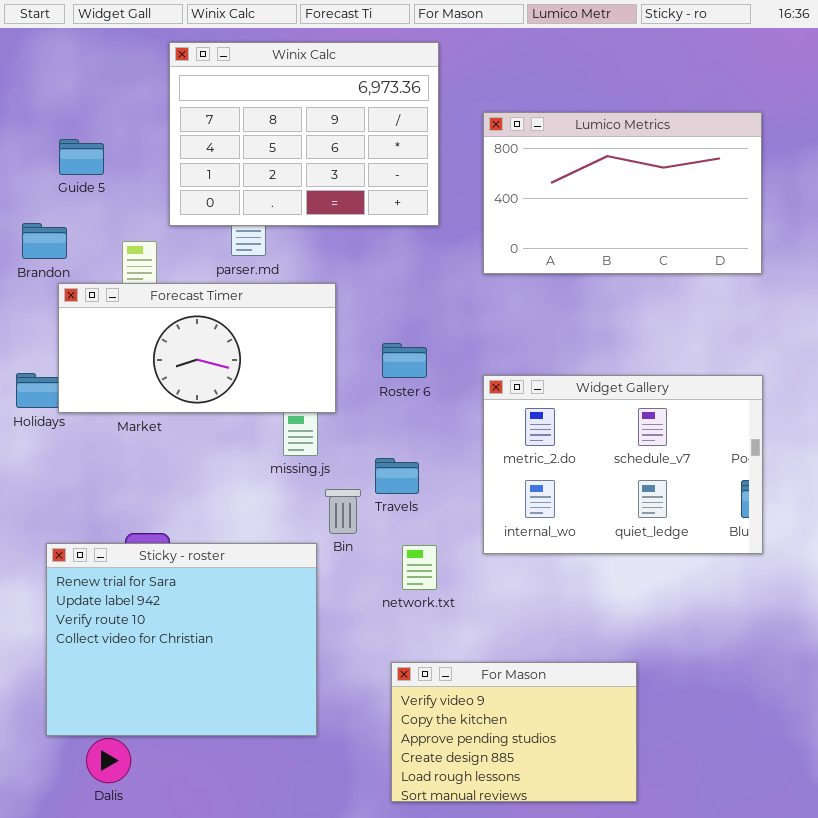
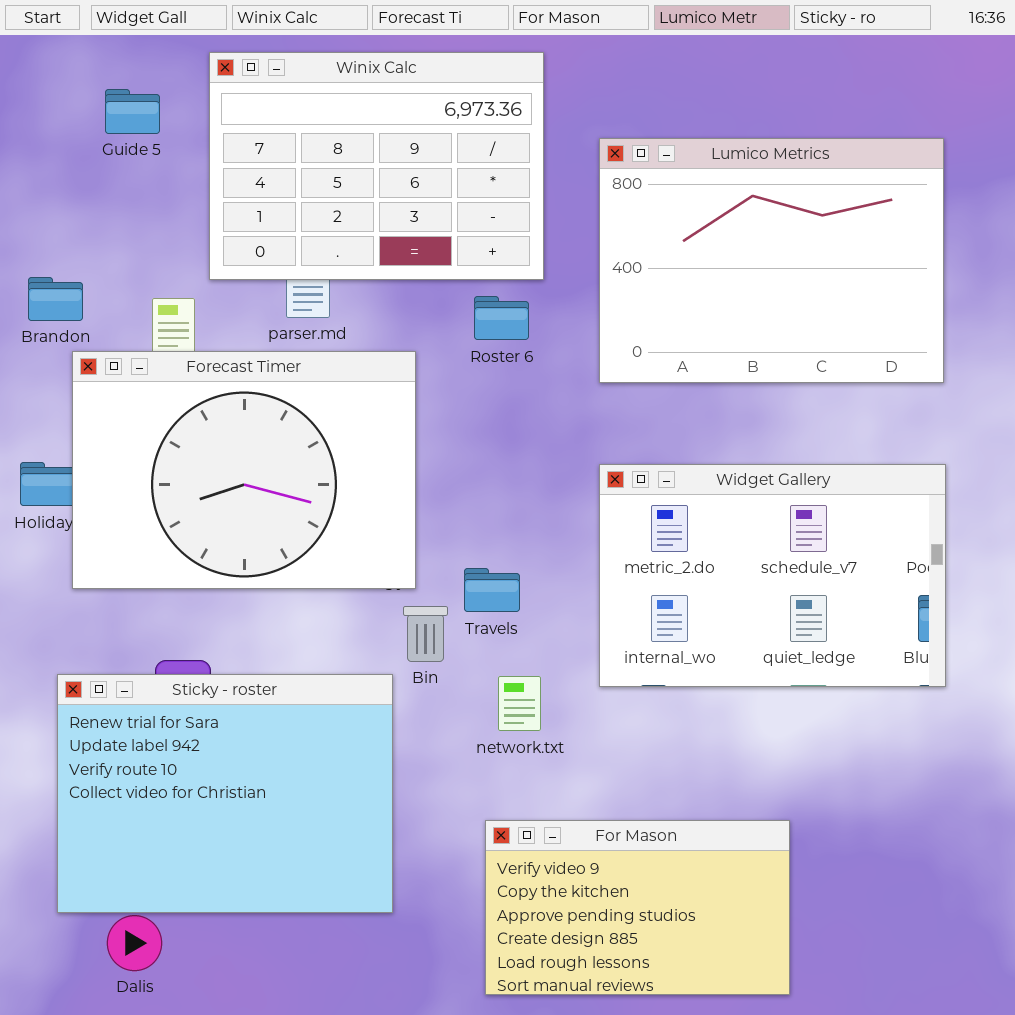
Lumico Metrics: [483,112,762,274] -> [599,138,944,383], resized
Guide 5: [59,139,104,175] -> [105,89,160,134], moved
Forecast Timer: [58,283,336,413] -> [72,351,416,589], resized
Roster 6: [382,343,427,378] -> [474,296,529,340], moved

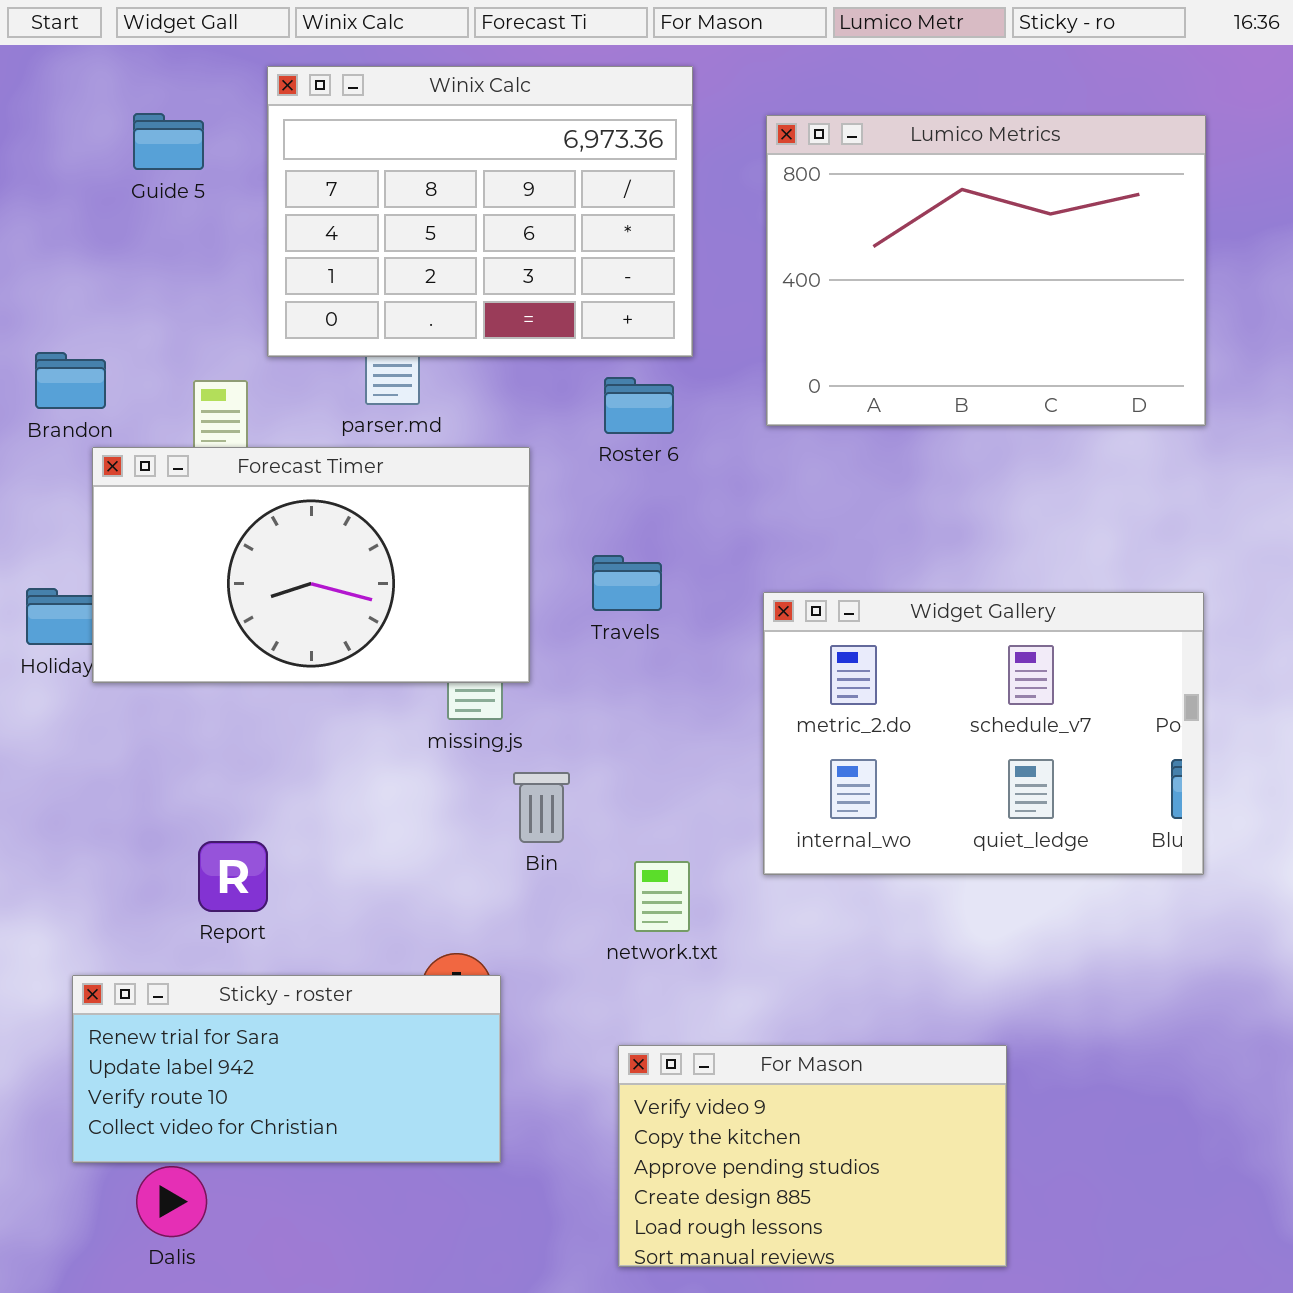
Lumico Metrics: [599,138,944,383] -> [766,115,1206,426], moved
Forecast Timer: [72,351,416,589] -> [92,447,530,683], resized
Travels: [464,568,520,612] -> [592,555,662,611], moved
Sticky - roster: [57,674,393,913] -> [72,975,501,1163], resized

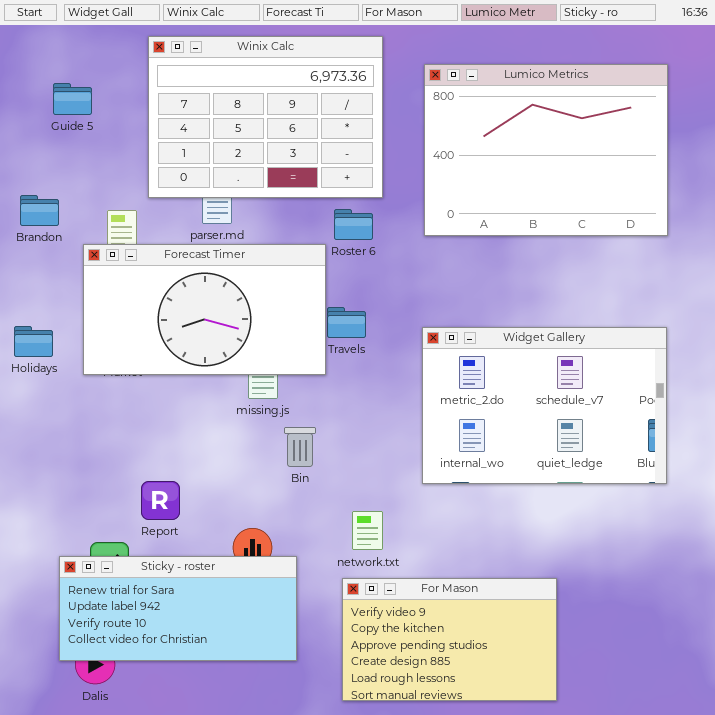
Guide 5: [133,113,204,170] -> [53,83,92,115], moved
Forecast Timer: [92,447,530,683] -> [83,244,326,375], moved
Report: [198,841,268,912] -> [141,481,180,520], moved
network.txt: [634,861,690,932] -> [352,511,383,550], moved
Sticky - roster: [72,975,501,1163] -> [59,556,297,661], moved

